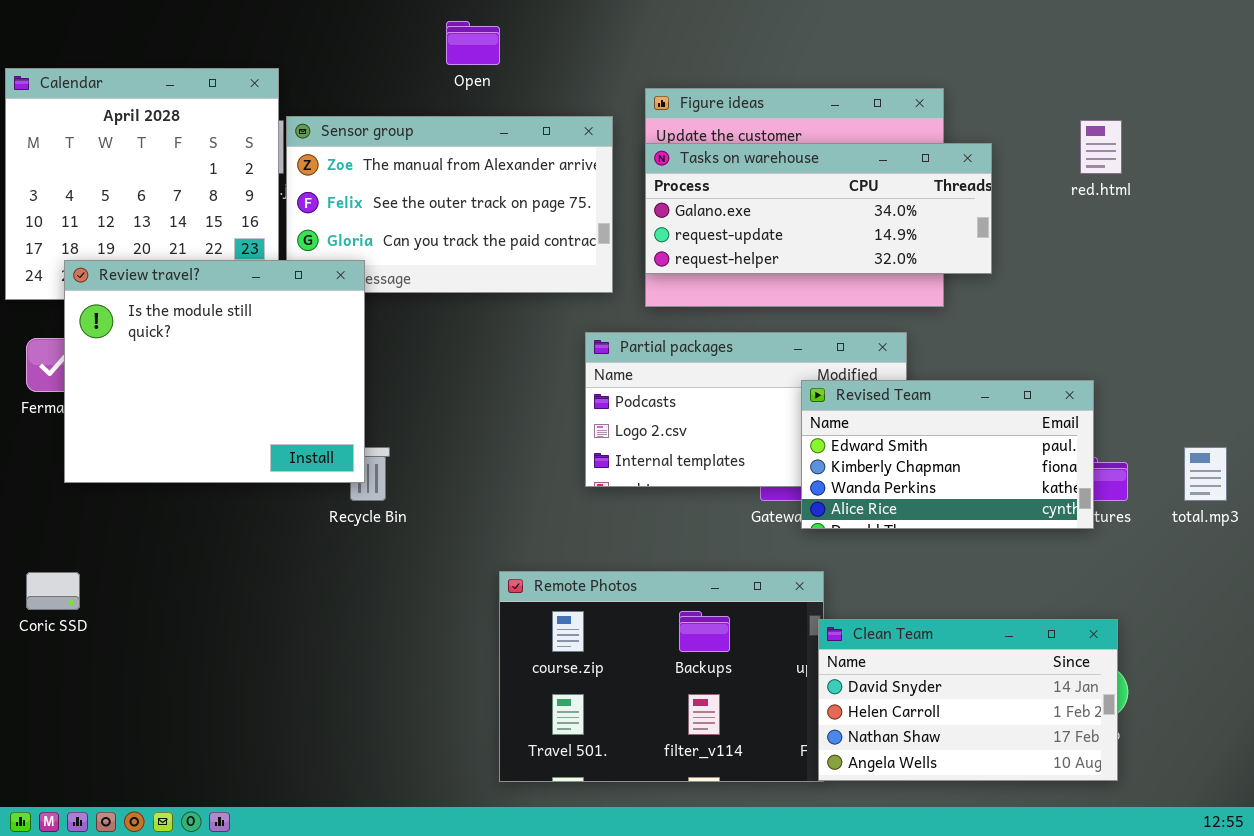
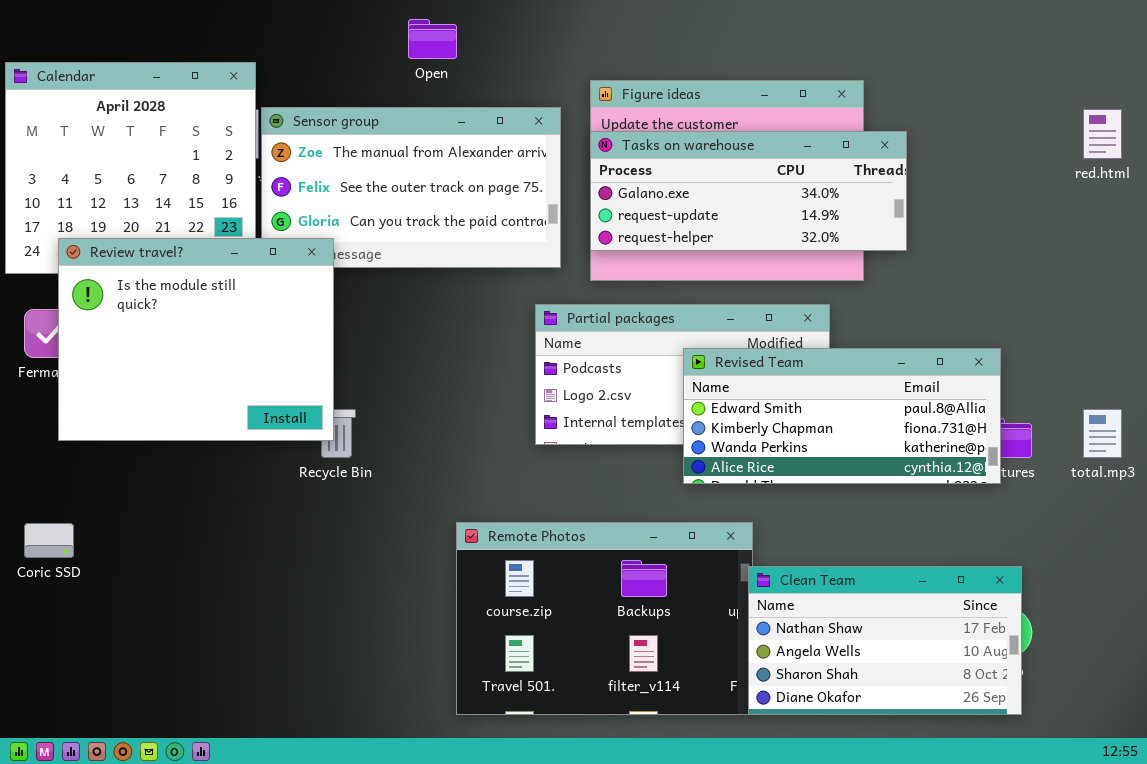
red.html: [1080,120,1122,174] -> [1083,109,1122,159], moved
Revised Team: [801,380,1094,529] -> [683,348,1001,484], resized
Clean Team: [818,619,1118,781] -> [748,566,1022,715], scrolled down 2 rows

